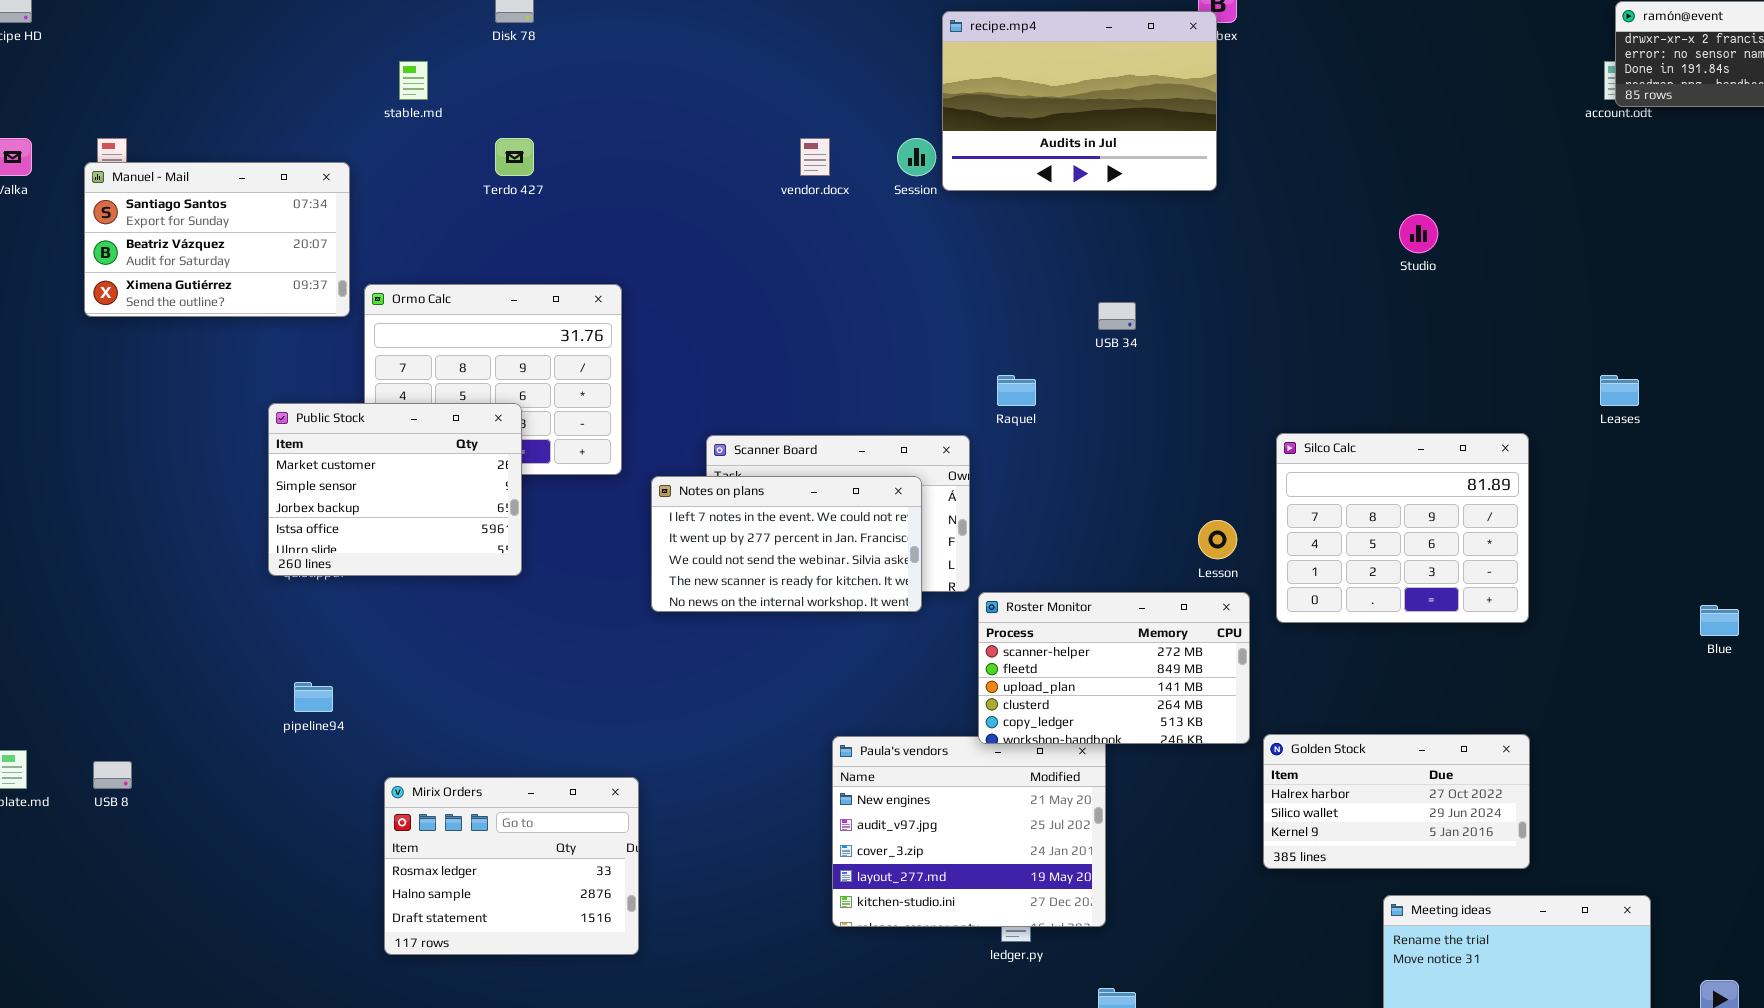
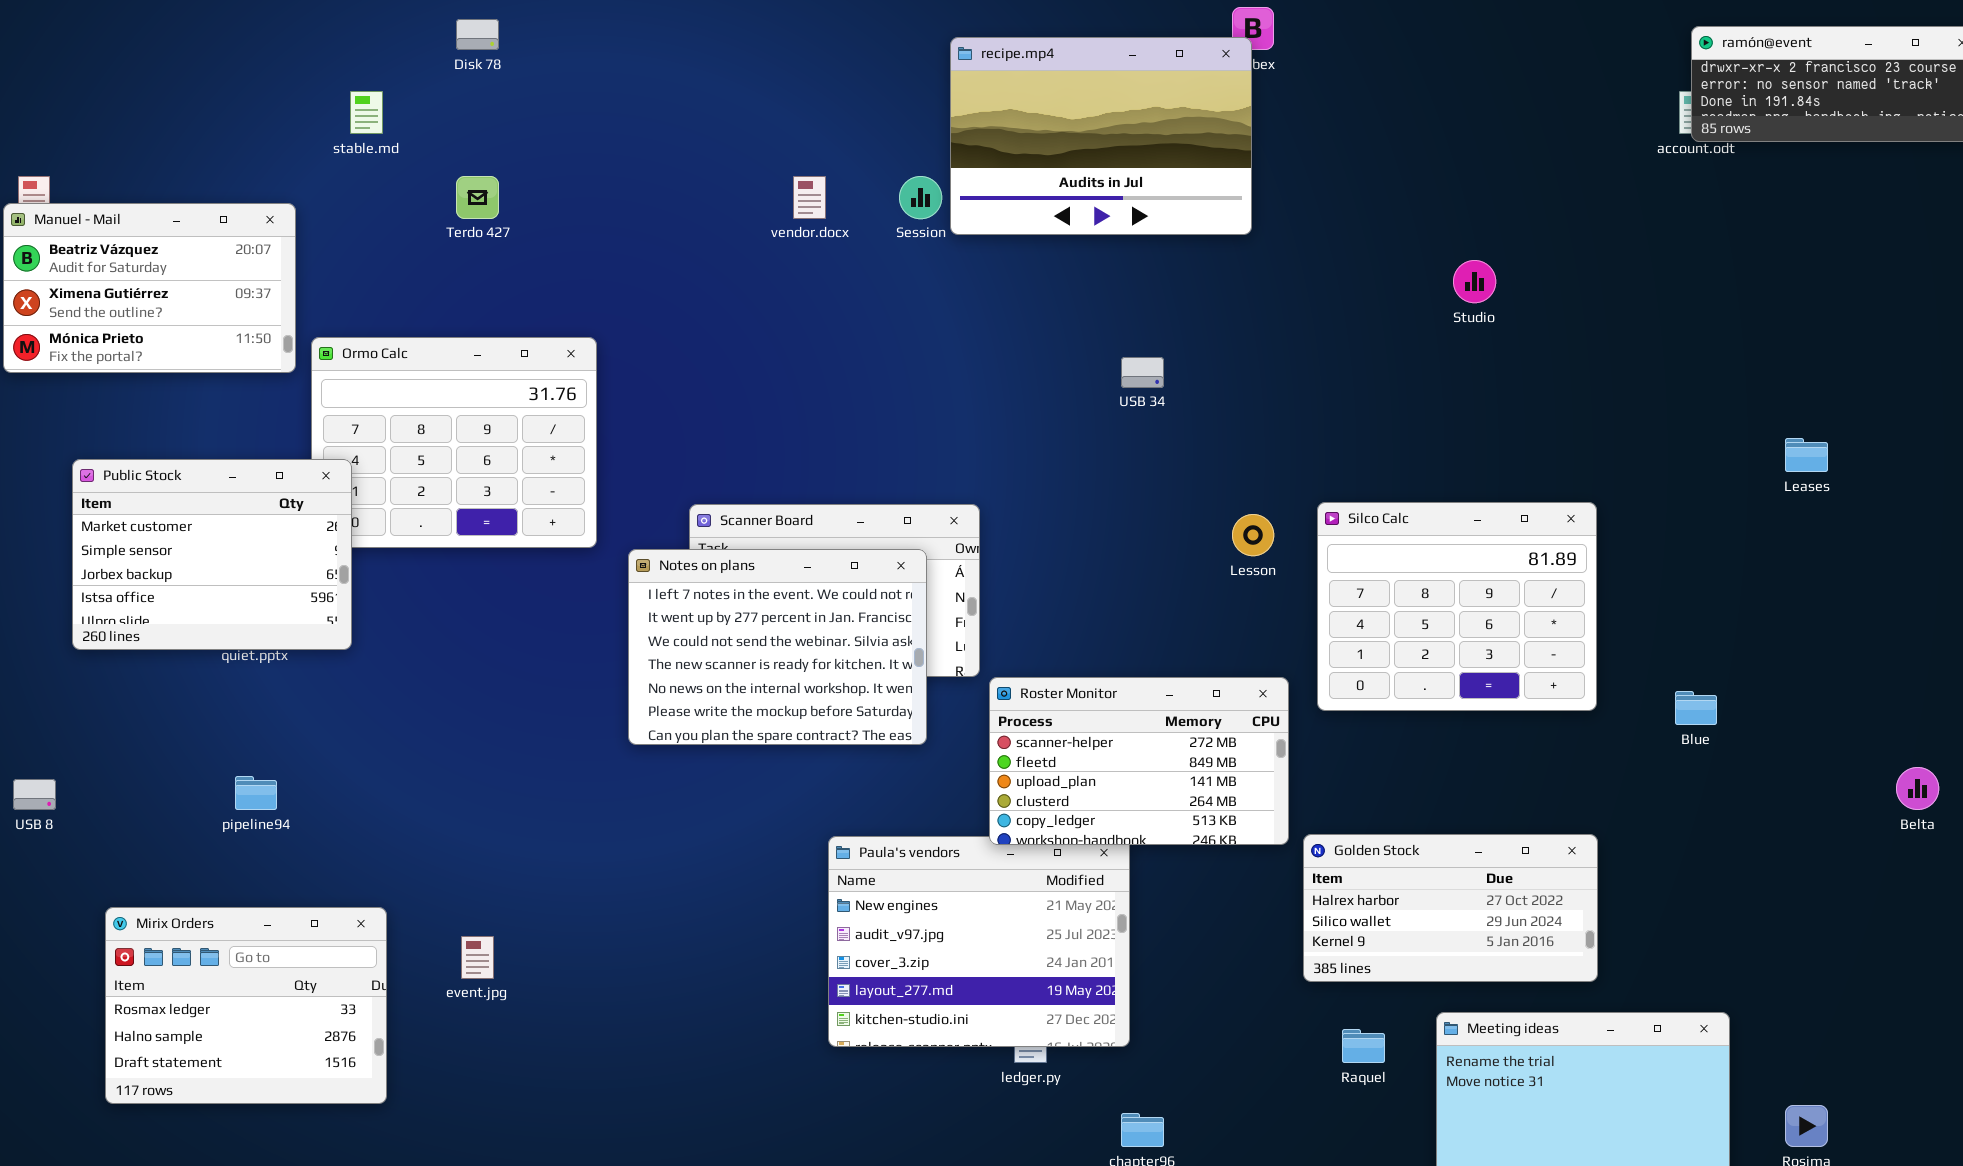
Manuel - Mail: [84,162,350,317] -> [3,203,296,373], scrolled down 1 row
Raquel: [997,375,1036,406] -> [1342,1029,1385,1063], moved
Leases: [1600,375,1639,406] -> [1785,438,1828,472], moved
Public Stock: [268,403,522,576] -> [72,459,352,650], moved
Notes on plans: [651,476,922,612] -> [628,549,927,745], resized
Lesson: [1198,520,1237,559] -> [1232,514,1274,556], moved
Blue: [1700,605,1739,636] -> [1675,691,1717,725], moved
USB 8: [93,761,132,789] -> [13,779,56,810], moved
Mirix Orders: [384,777,639,955] -> [105,907,387,1104], moved

